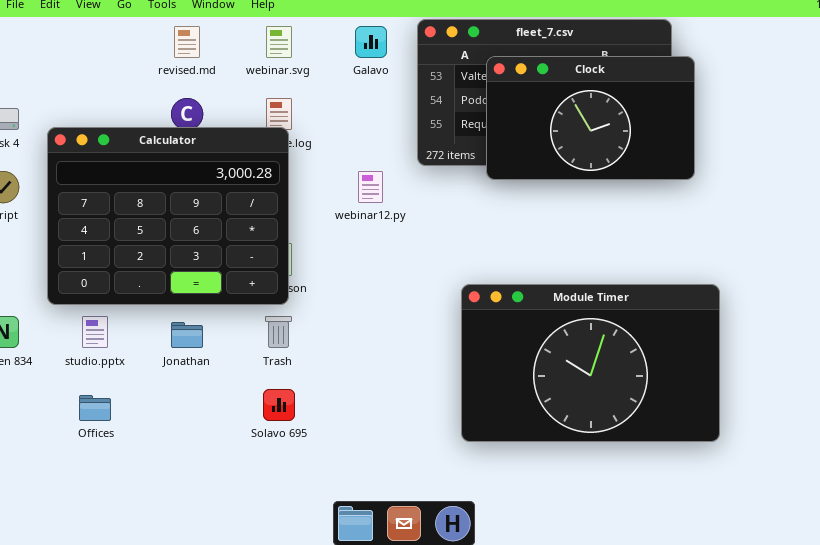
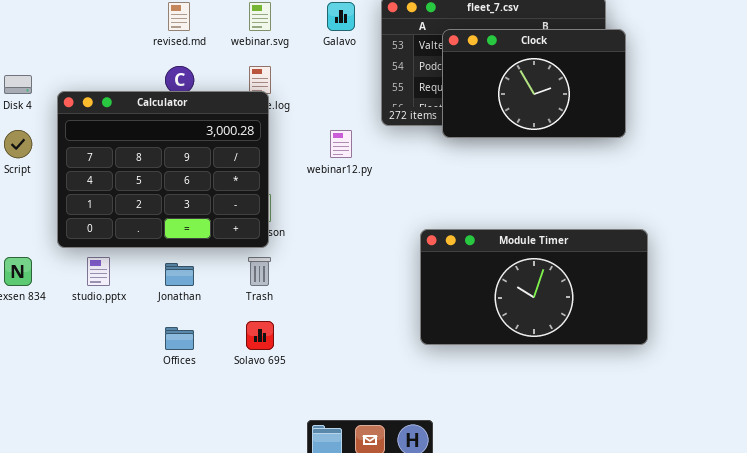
Module Timer: [461,284,720,442] -> [420,229,648,345], resized
Offices: [79,395,111,421] -> [165,327,194,350], moved

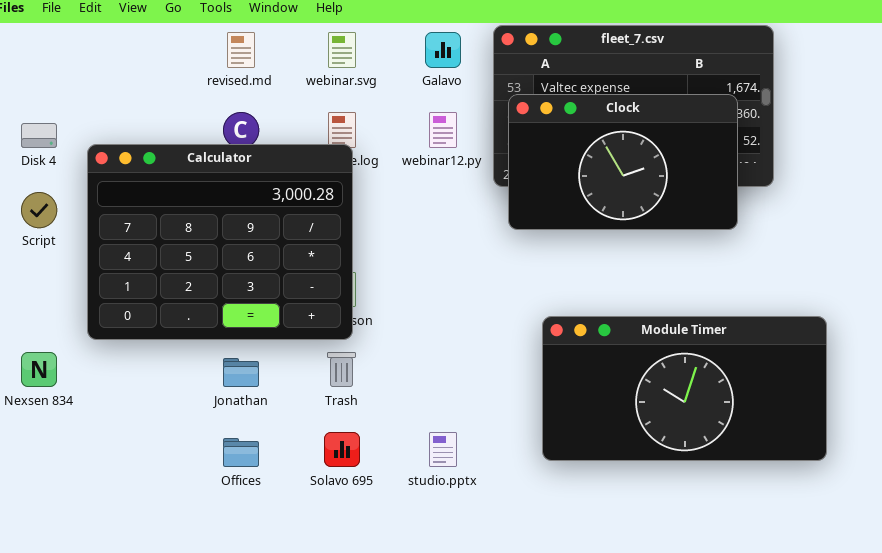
Clock: [442,29,626,138] -> [508,94,738,230], moved
webinar12.py: [330,130,352,158] -> [429,112,457,148], moved
studio.pptx: [87,257,110,286] -> [429,432,457,467], moved

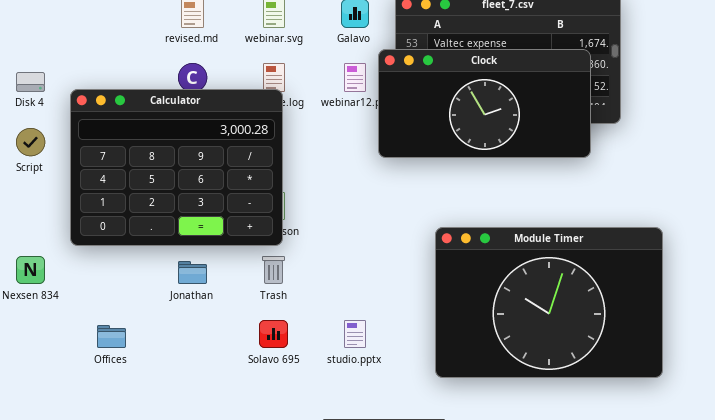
Clock: [508,94,738,230] -> [378,49,591,158], resized
Module Timer: [542,316,827,461] -> [435,227,663,378], resized
Offices: [223,438,259,467] -> [97,325,126,348], moved

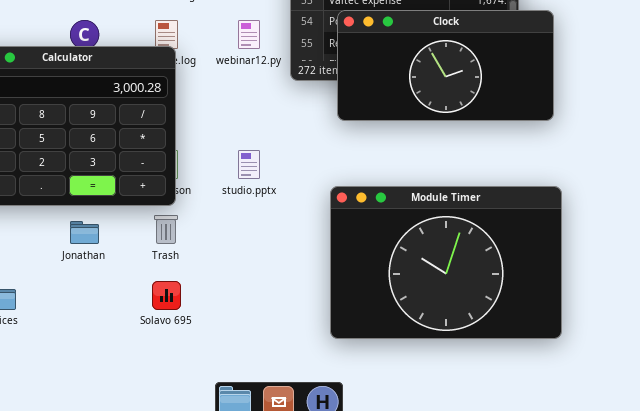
Clock: [378,49,591,158] -> [337,10,554,121], moved
studio.pptx: [344,320,366,348] -> [238,150,260,179], moved

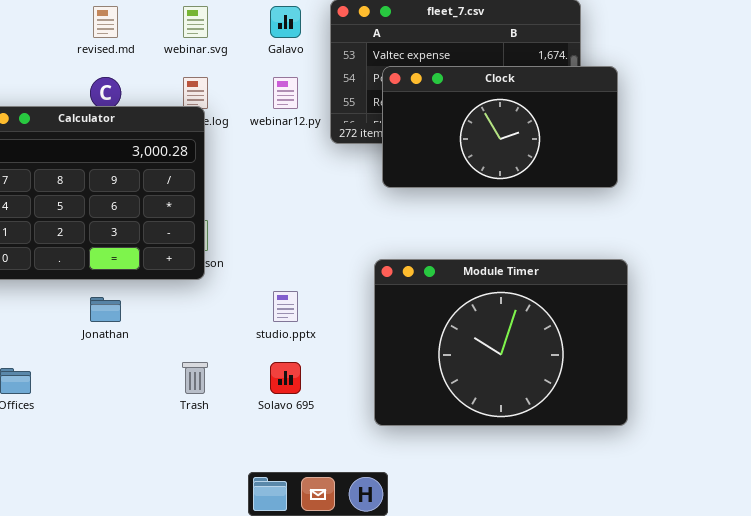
studio.pptx: [238,150,260,179] -> [273,291,298,322], moved
Trash: [154,215,178,244] -> [182,362,208,394], moved
Solavo 695: [152,281,181,310] -> [270,362,301,394], moved

